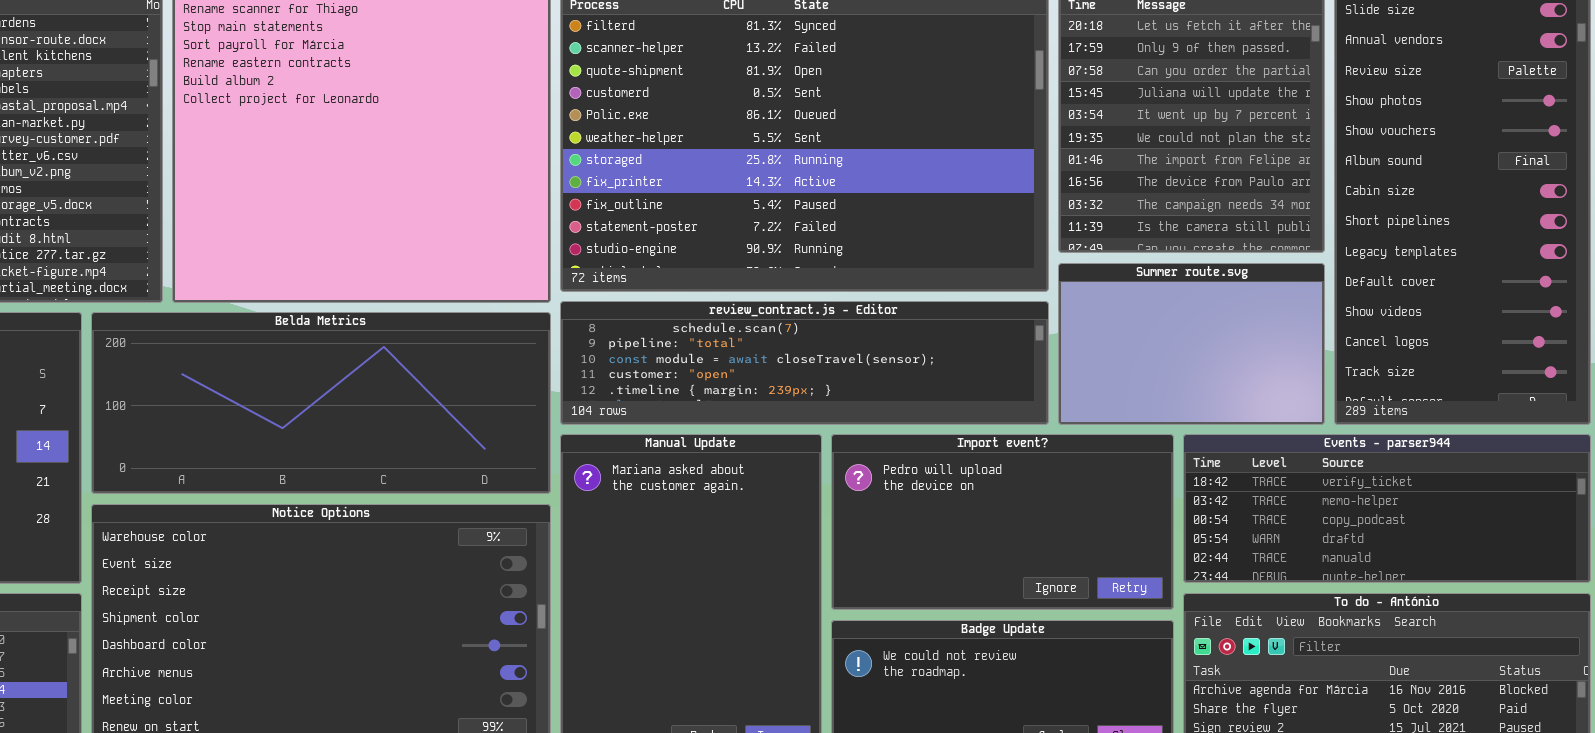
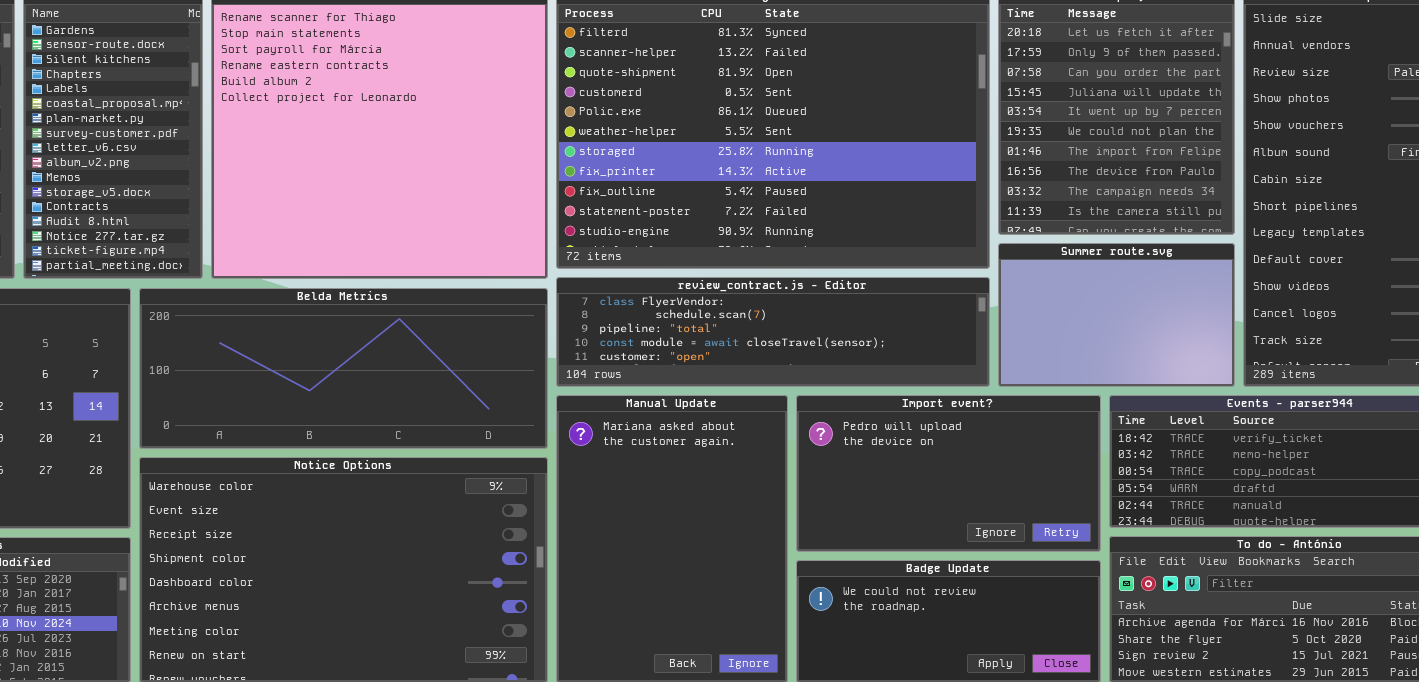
review_contract.js - Editor: [560,301,1049,425] -> [556,277,990,387], scrolled up 1 row

